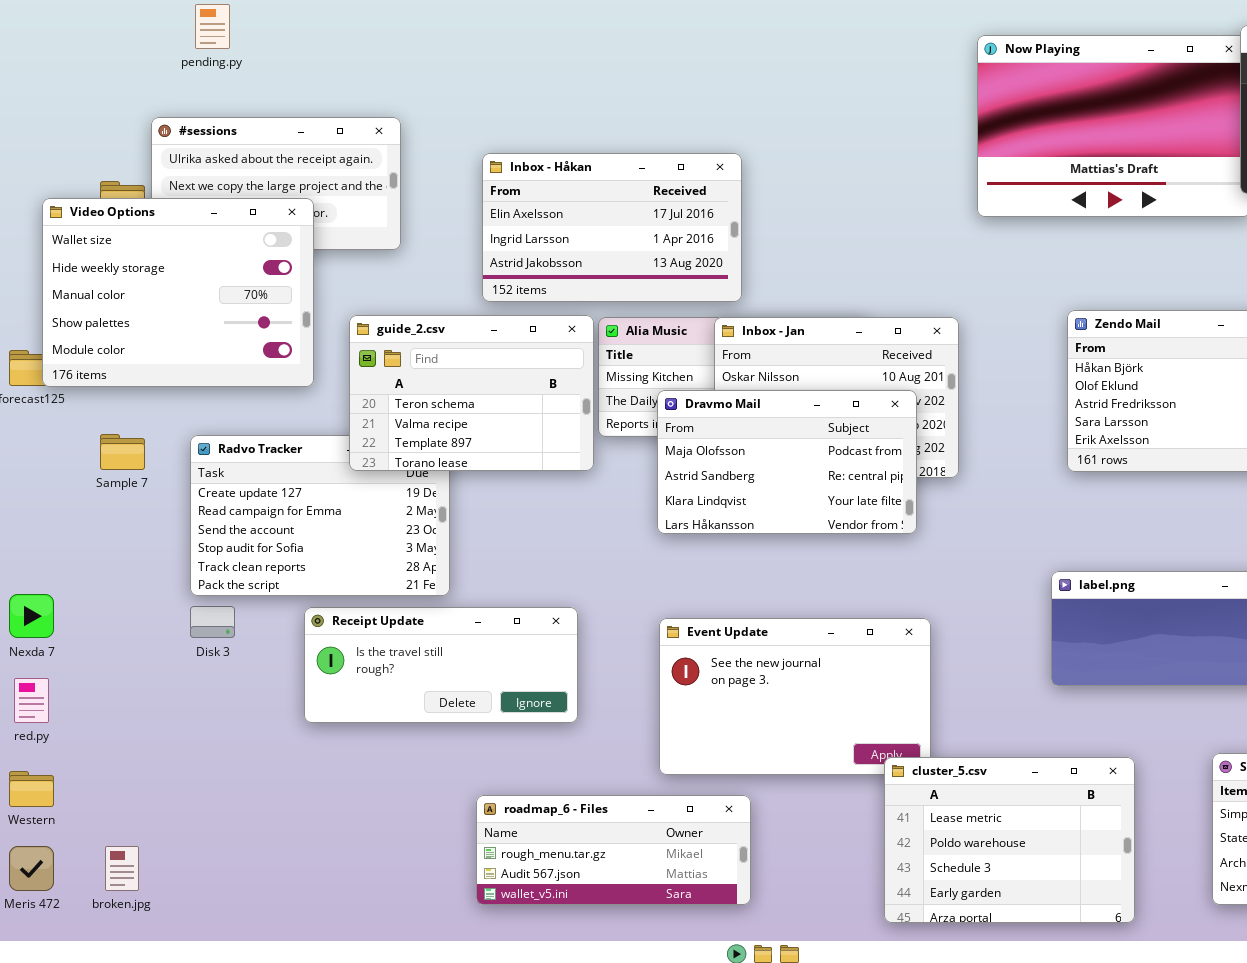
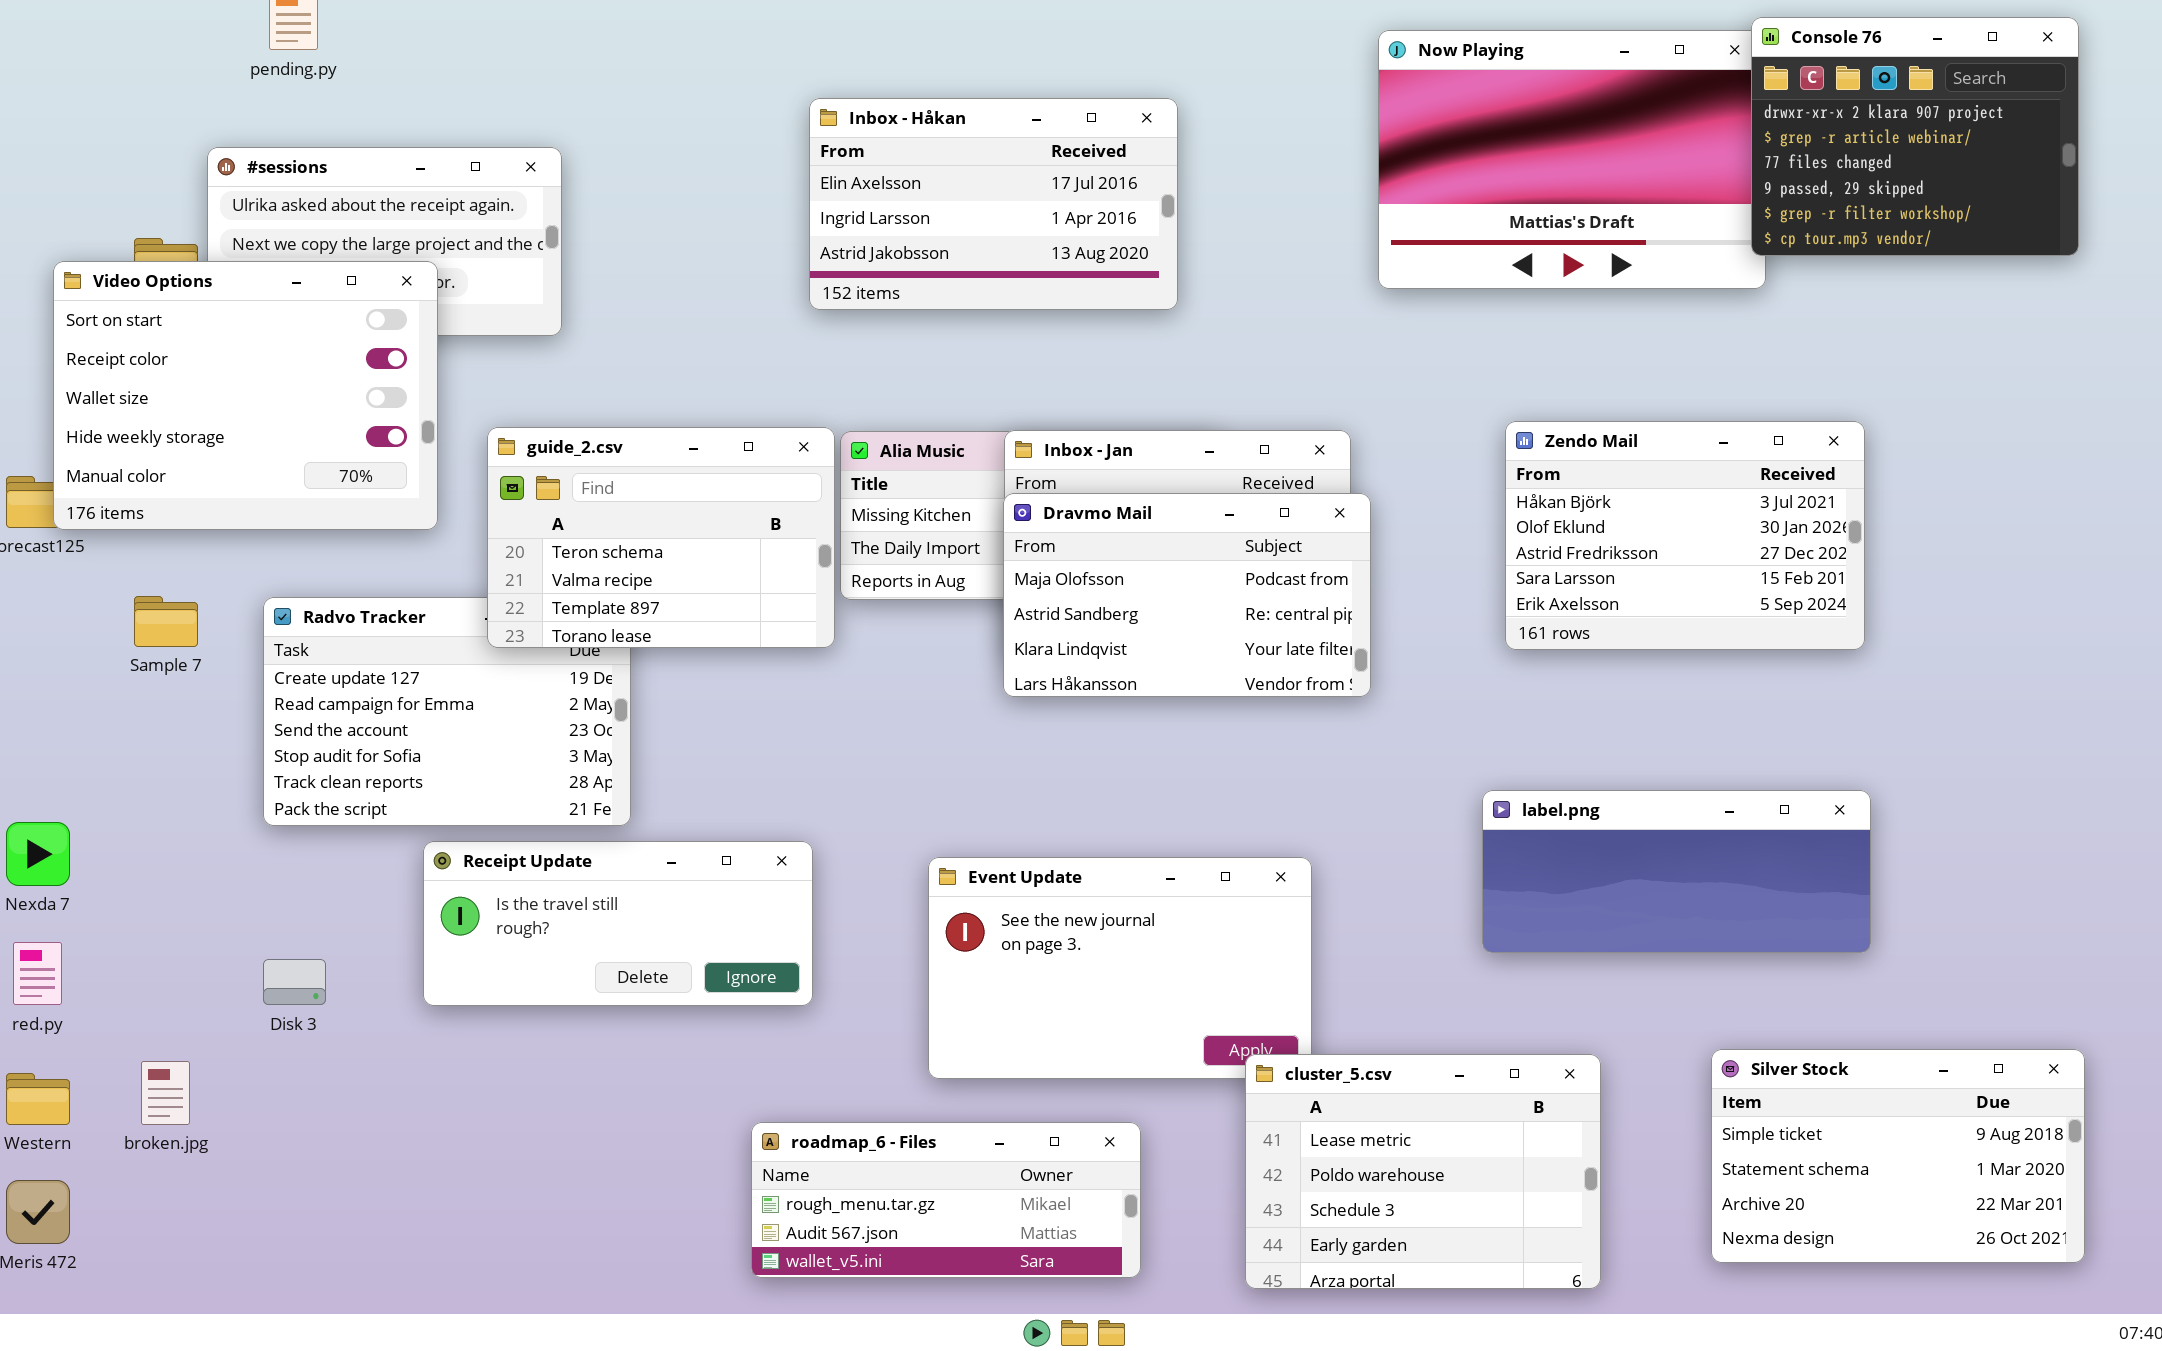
Inbox - Håkan: [482,153,742,302] -> [809,98,1178,310], moved
Video Options: [42,198,314,387] -> [53,261,438,530], scrolled up 2 rows
Dravmo Mail: [657,390,917,534] -> [1003,493,1371,697], moved
Disk 3: [190,606,235,638] -> [263,959,326,1005], moved
roadmap_6 - Files: [476,795,751,905] -> [751,1122,1141,1278], moved
broken.jpg: [105,846,139,891] -> [141,1061,190,1125], moved

